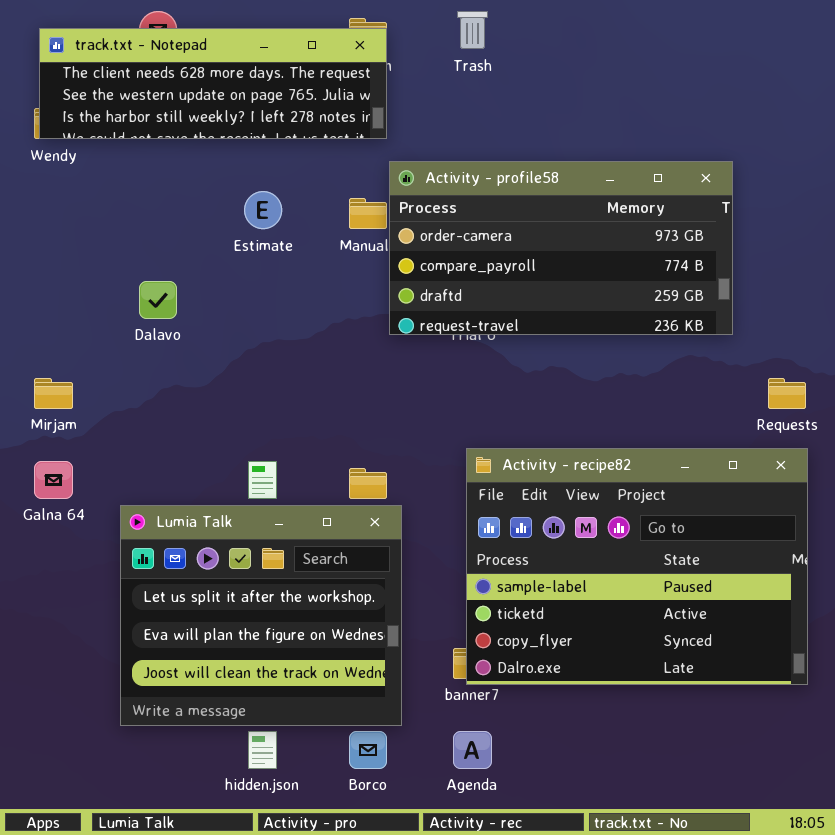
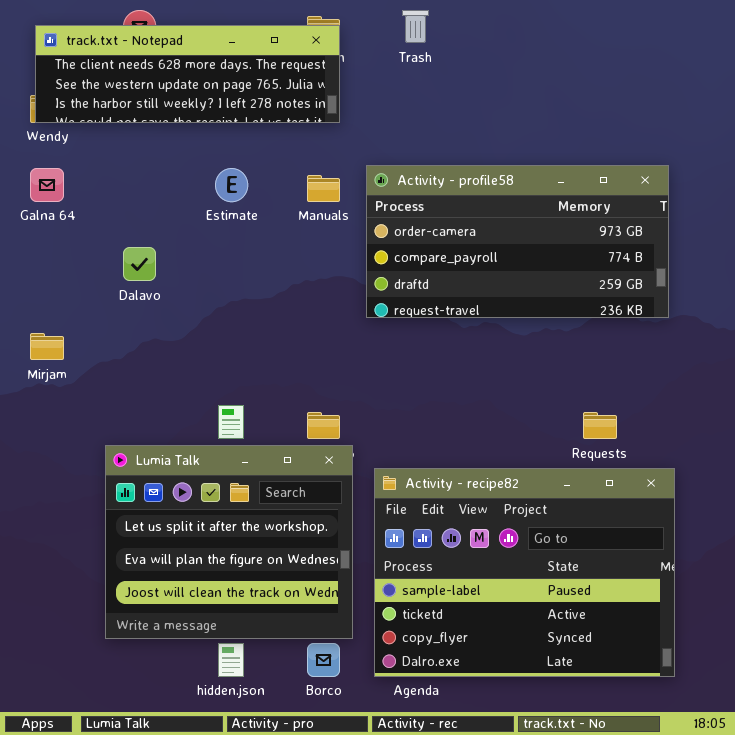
Activity - profile58: [389,161,733,335] -> [366,165,669,318], moved
Requests: [768,378,806,409] -> [583,412,617,439], moved
Activity - recipe82: [466,448,808,685] -> [374,468,675,677], moved
Galna 64: [34,461,73,499] -> [30,168,64,202], moved

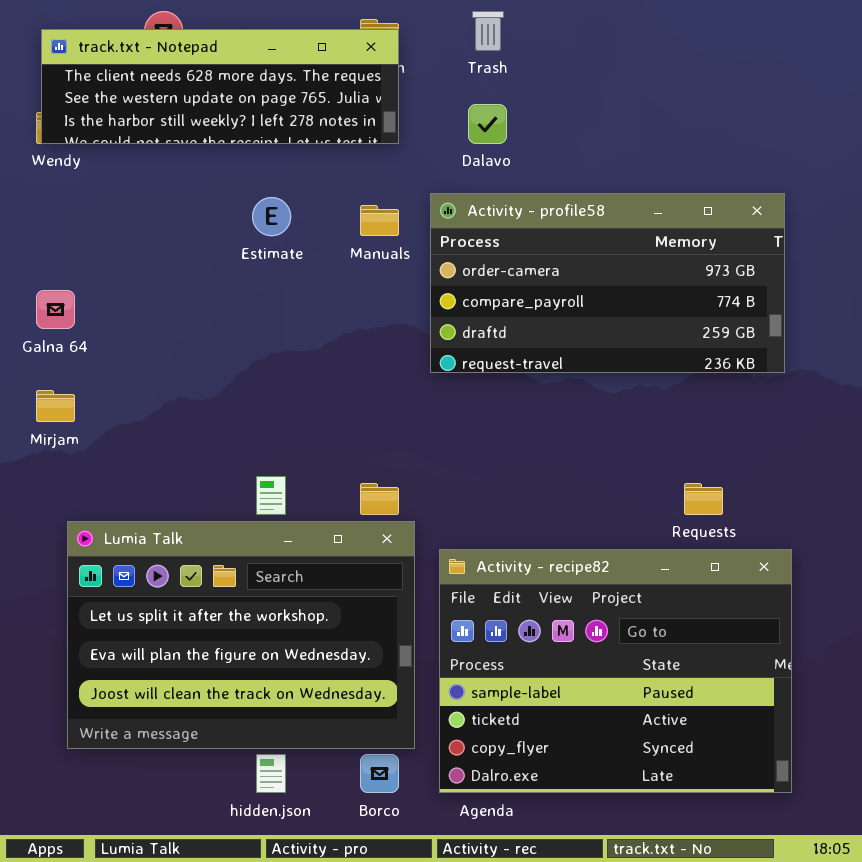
Galna 64: [30,168,64,202] -> [36,290,75,329], moved
Dalavo: [123,247,156,281] -> [468,104,507,144], moved
Lumia Talk: [105,445,353,639] -> [67,521,415,749], resized

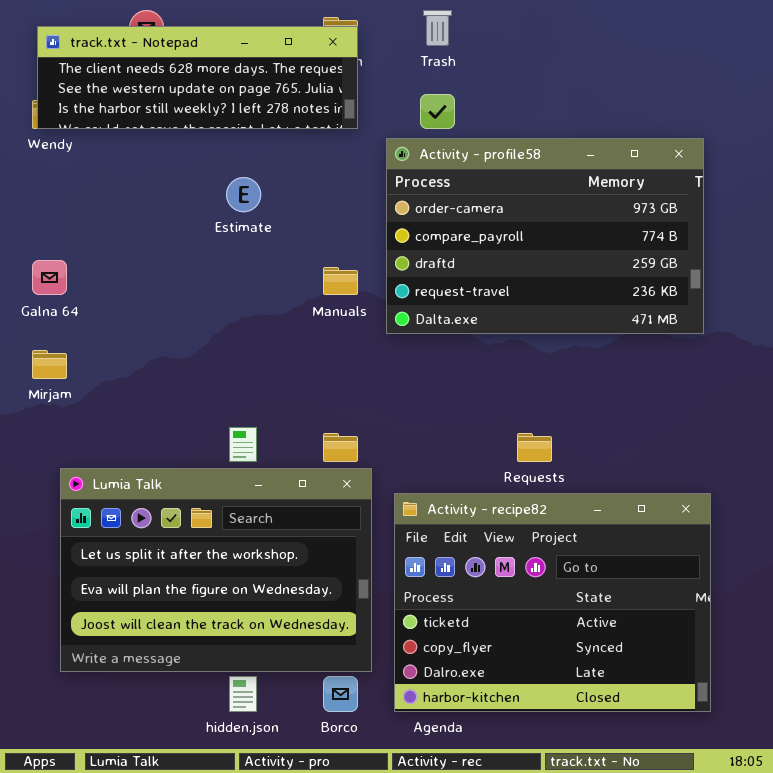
Activity - profile58: [430,193,785,373] -> [386,138,704,334], resized
Manuals: [360,205,399,236] -> [323,267,358,295], moved
Requests: [684,483,723,515] -> [517,433,552,462], moved
Activity - recipe82: [439,549,792,793] -> [394,493,711,712], scrolled down 1 row

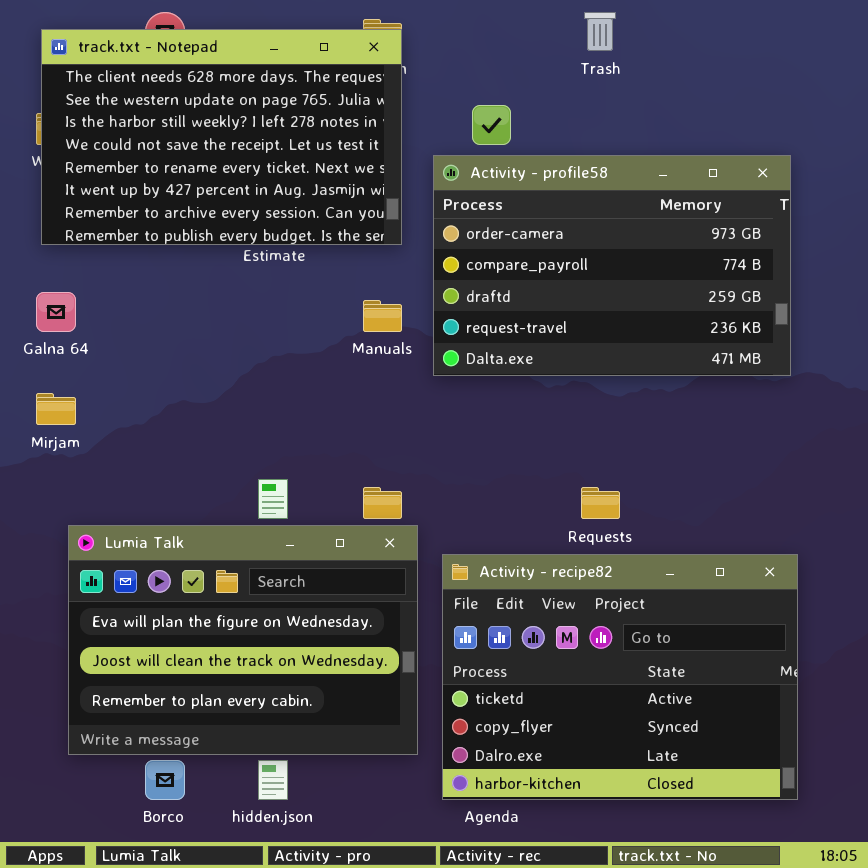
Trash: [423,10,452,46] -> [584,12,616,51], moved
track.txt - Notepad: [37,26,358,129] -> [41,29,402,245], resized
Lumia Talk: [60,468,372,672] -> [68,525,418,755], scrolled down 1 row
Borco: [323,676,358,712] -> [145,760,185,800], moved

